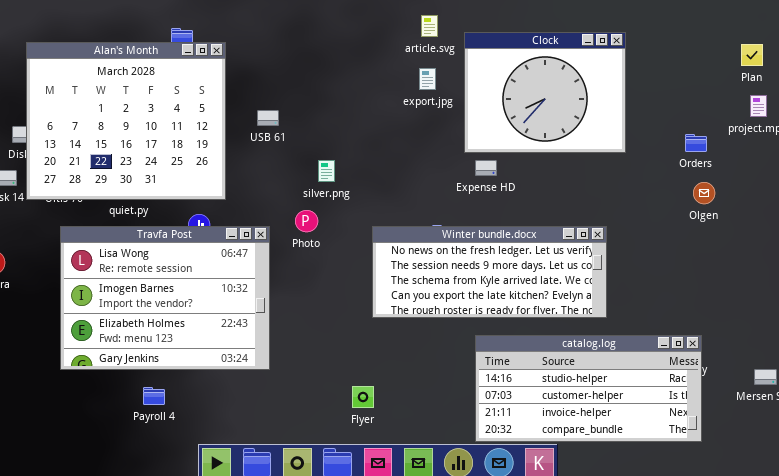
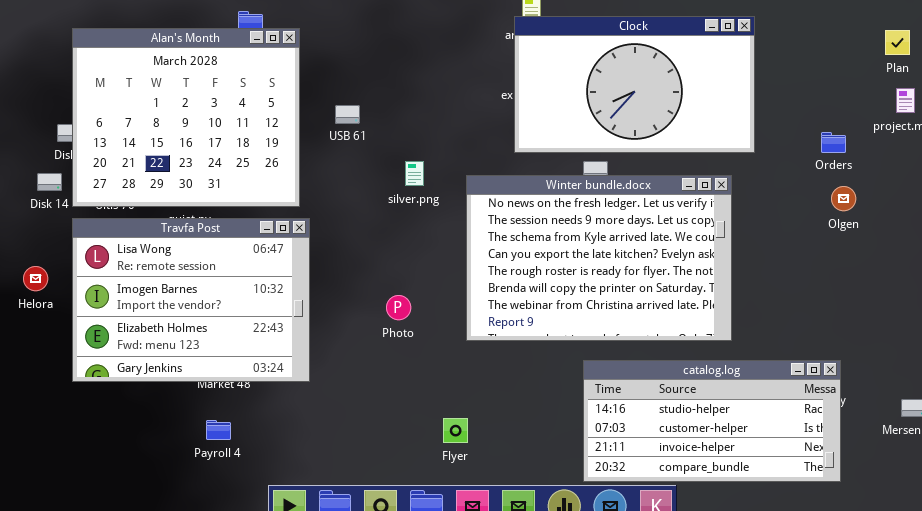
Clock: [464,32,626,153] -> [514,16,755,153], resized
Photo: [295,210,318,232] -> [386,295,411,320], moved
Travfa Post: [60,226,270,370] -> [72,218,310,382], moved
Winter bundle.docx: [372,226,607,318] -> [466,175,732,341], resized

